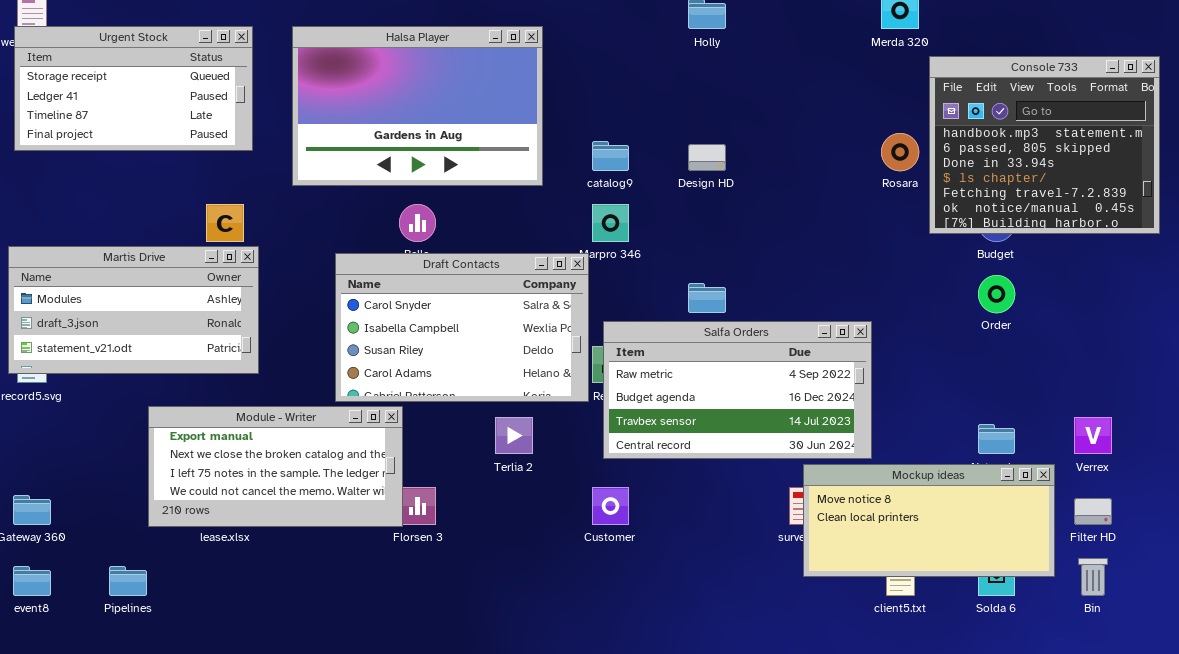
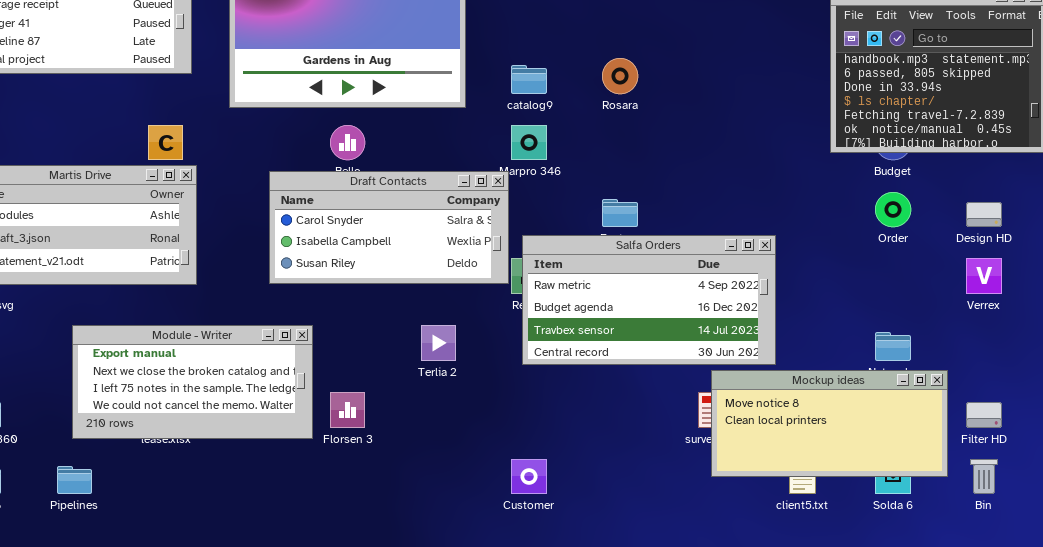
Rosara: [881,133,919,171] -> [602,58,638,94], moved
Design HD: [688,144,726,171] -> [966,202,1002,227], moved
Draft Contacts: [335,253,589,402] -> [269,171,509,284], resized
Module - Writer: [148,406,403,527] -> [72,325,313,439], moved
Verrex: [1074,417,1112,454] -> [966,258,1002,294], moved
Customer: [592,487,629,525] -> [511,459,547,494], moved

